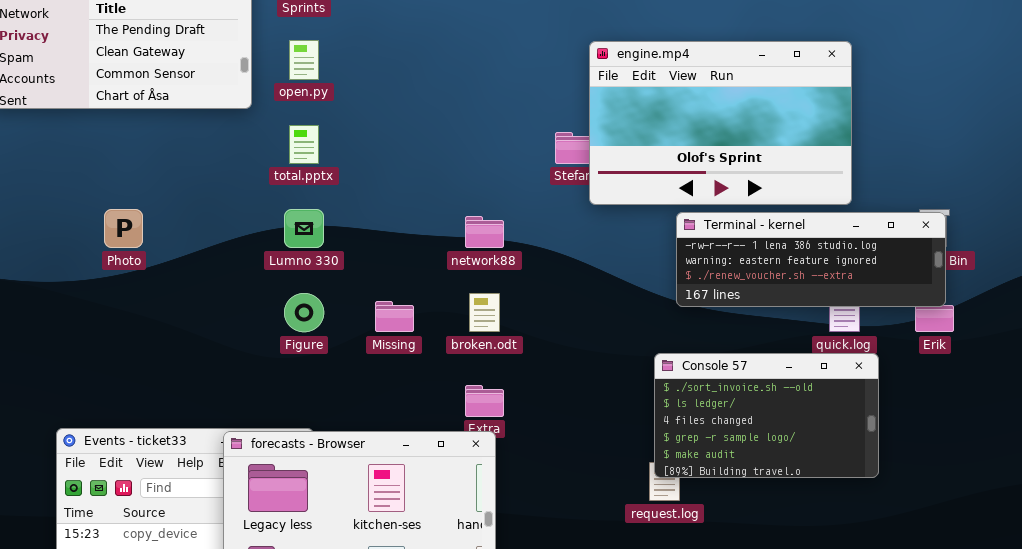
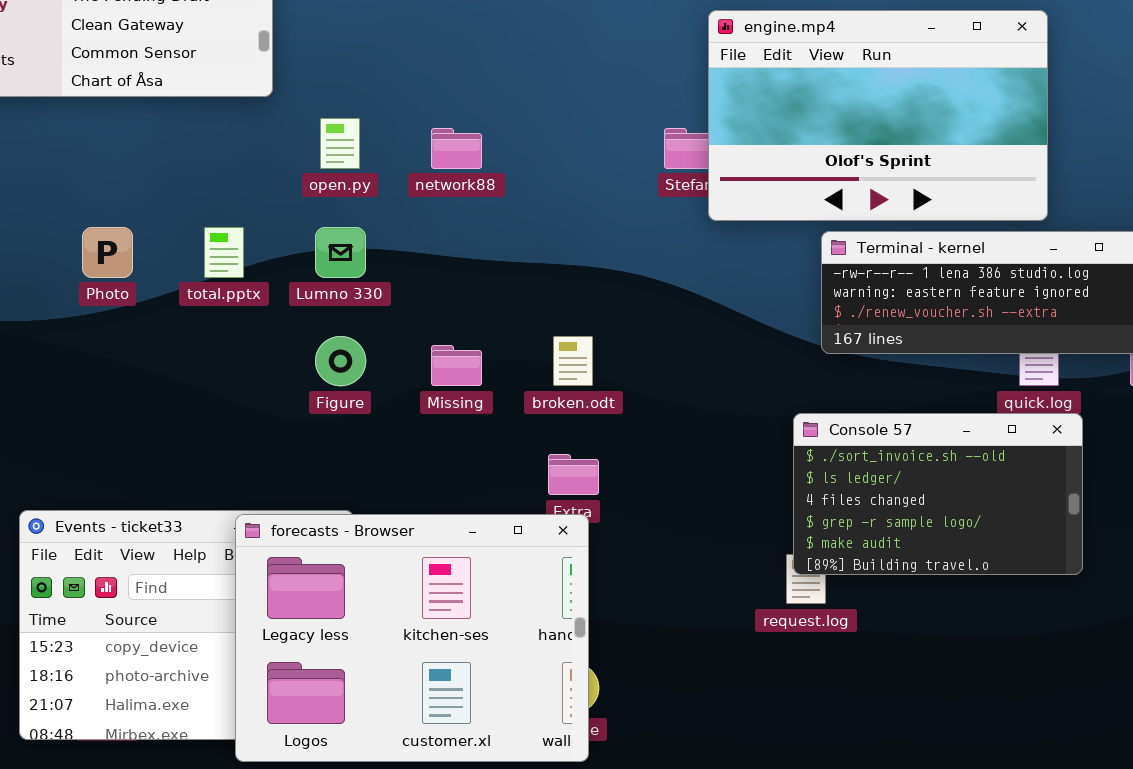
open.py: [289,40,319,80] -> [320,118,360,169], moved
total.pptx: [289,125,319,164] -> [204,227,244,278], moved
network88: [465,216,504,248] -> [431,128,482,169], moved

